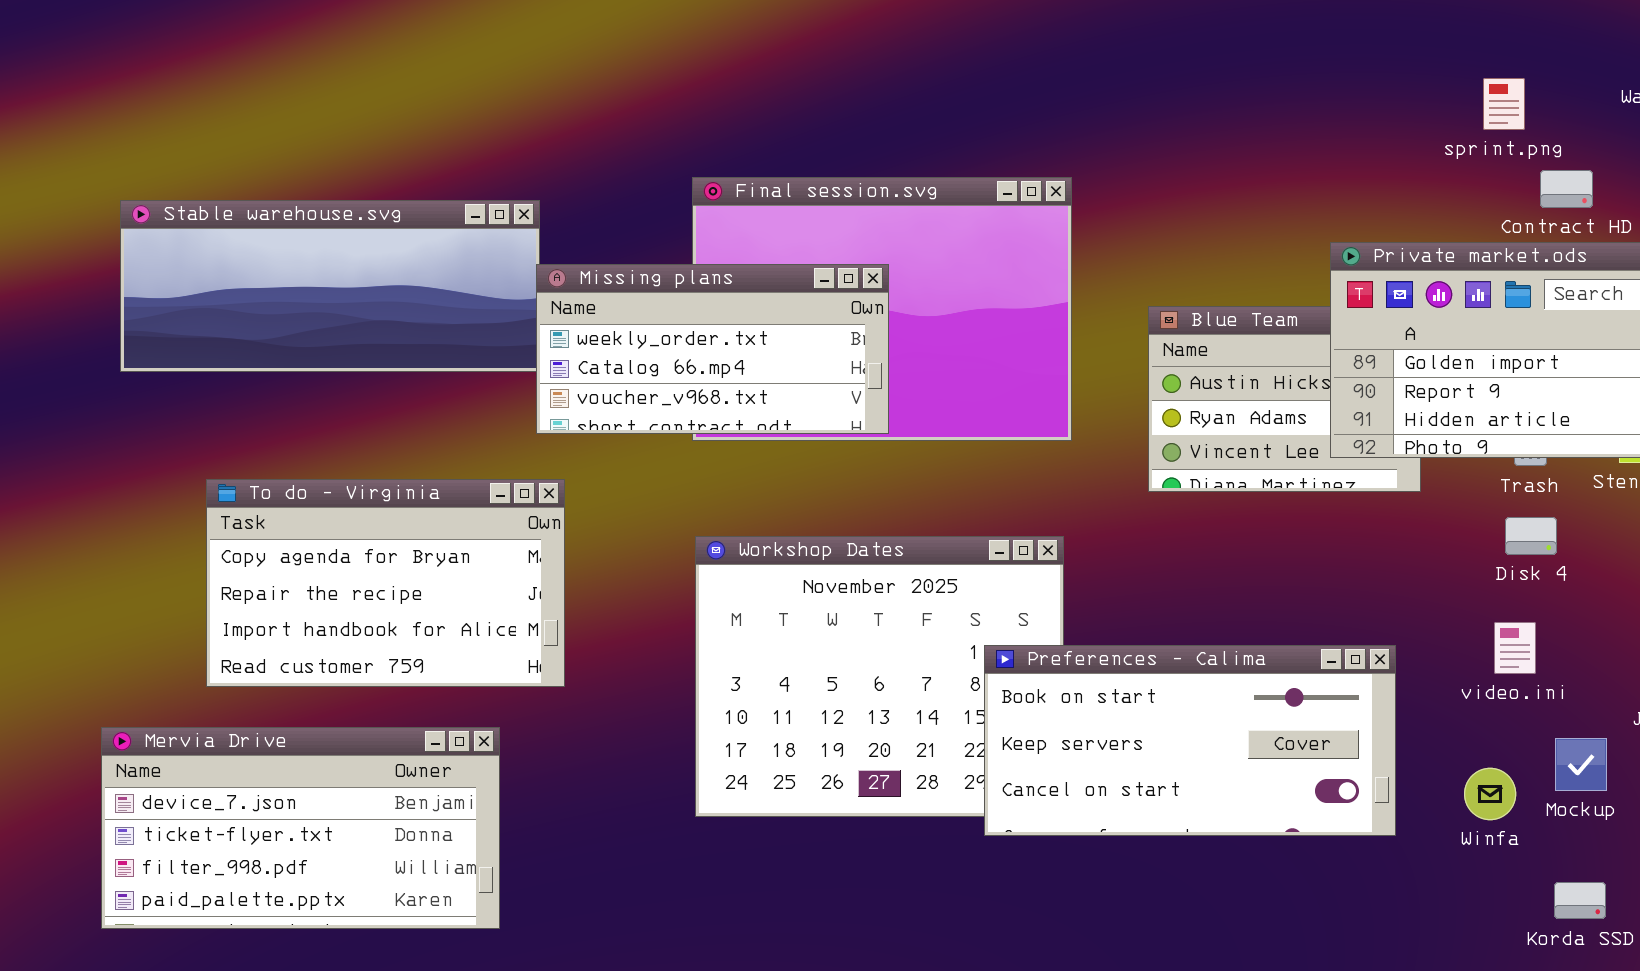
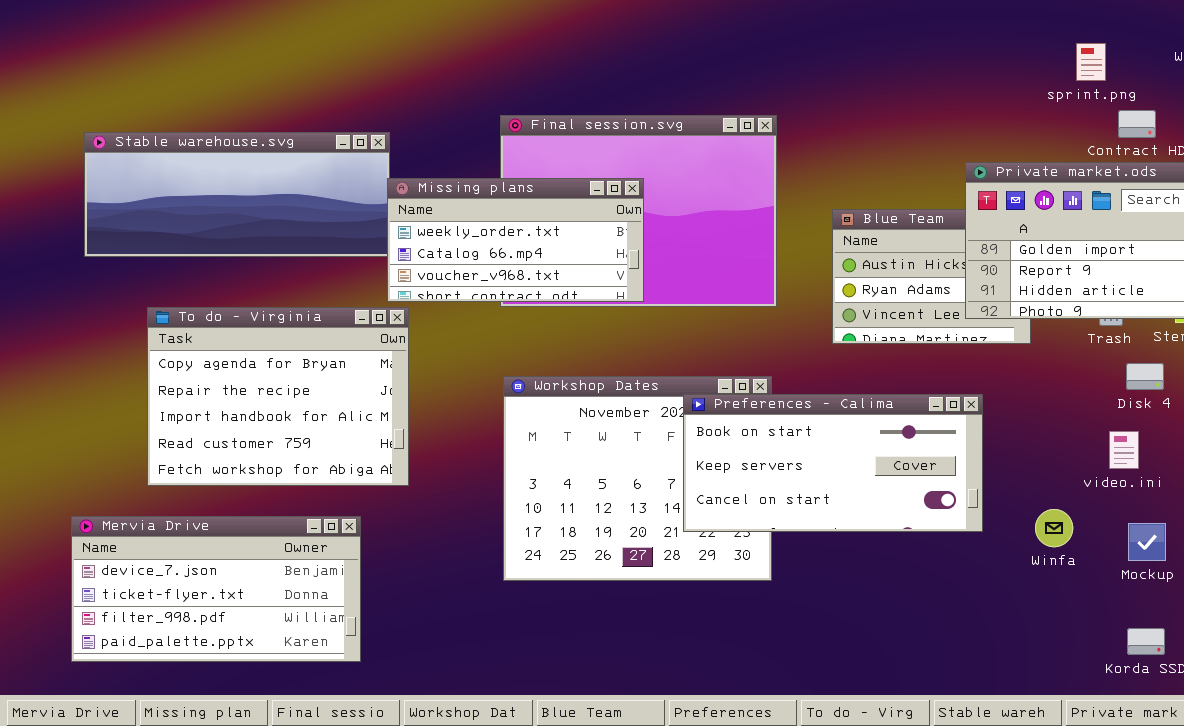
To do - Virginia: [206,479,565,687] -> [147,307,409,486], resized
Disk 4: [1505,517,1557,555] -> [1126,363,1164,390], moved
video.ini: [1494,622,1536,674] -> [1109,431,1139,469], moved
Preferences - Calima: [984,645,1396,836] -> [683,394,983,532], moved
Winfa: [1464,768,1516,820] -> [1035,509,1073,547], moved

